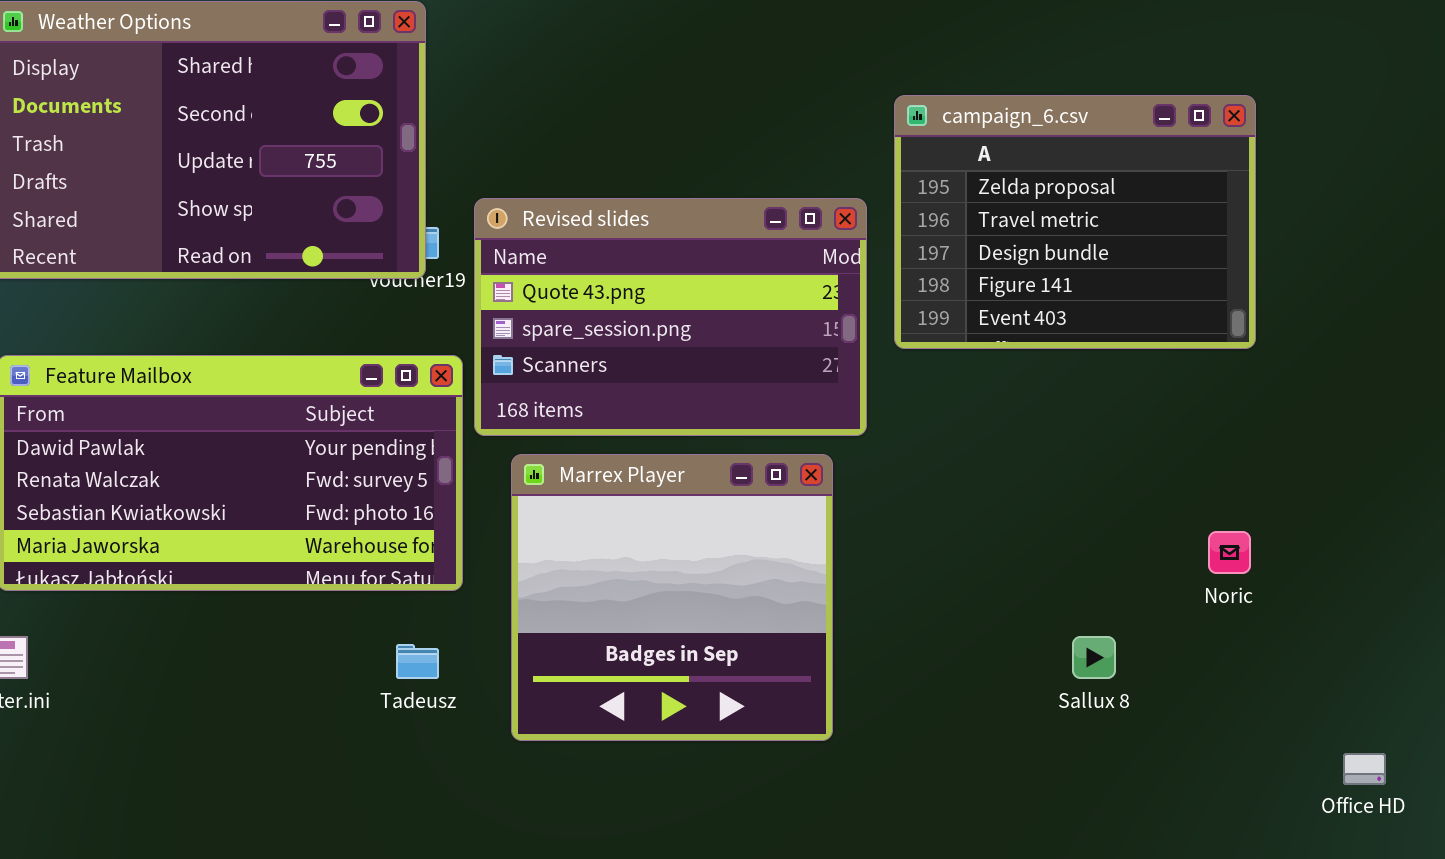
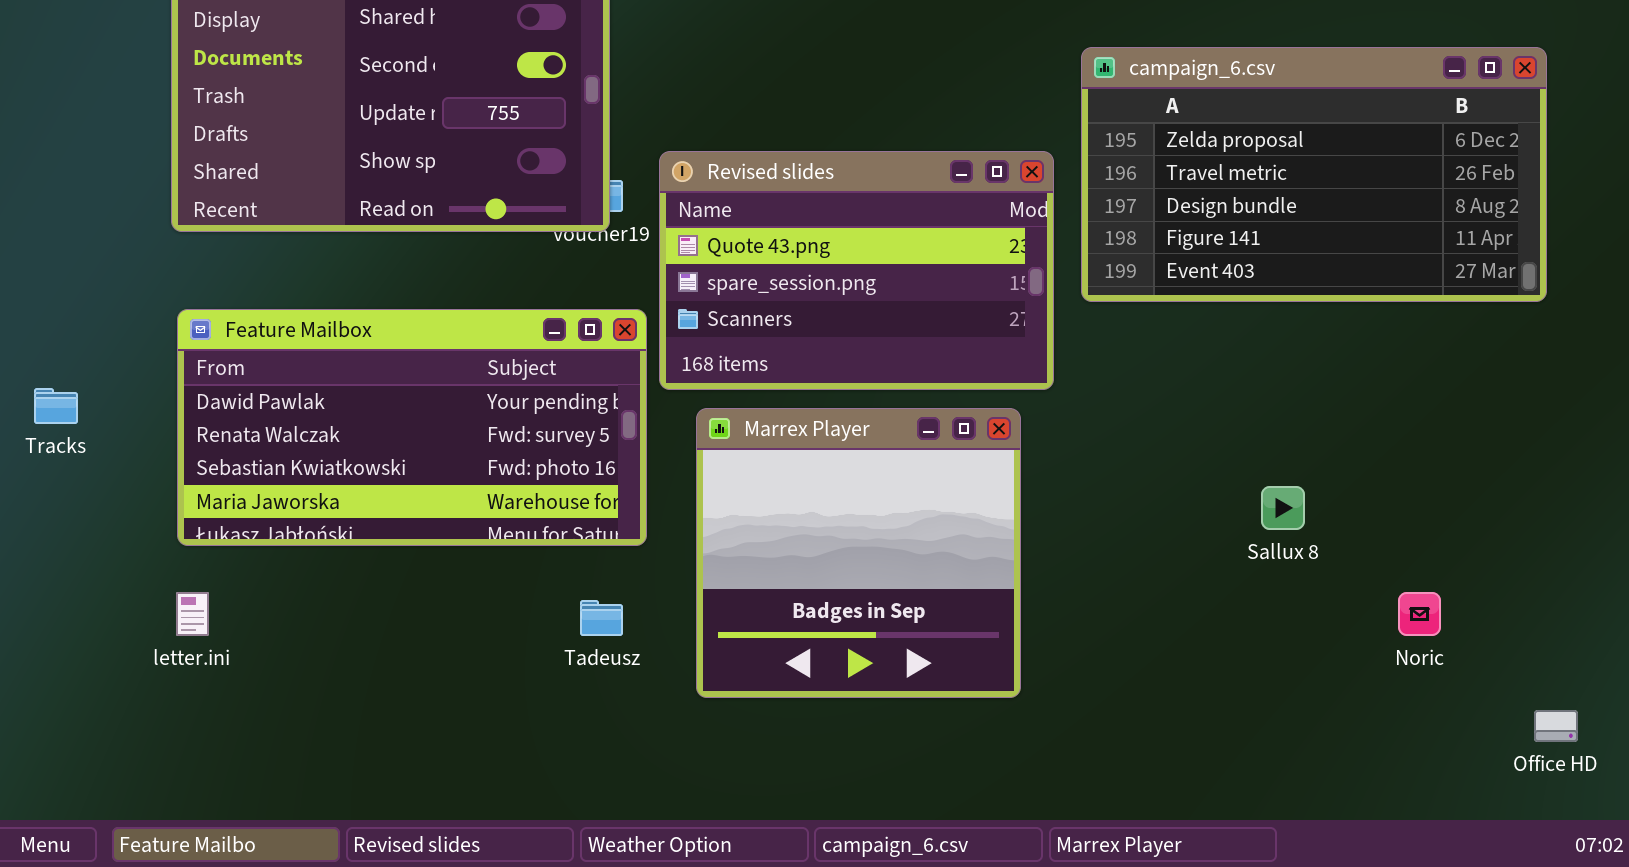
campaign_6.csv: [894,95,1256,349] -> [1081,47,1547,302], resized
Noric: [1208,531,1251,574] -> [1398,592,1441,636], moved
Sallux 8: [1072,636,1116,679] -> [1261,486,1305,530], moved

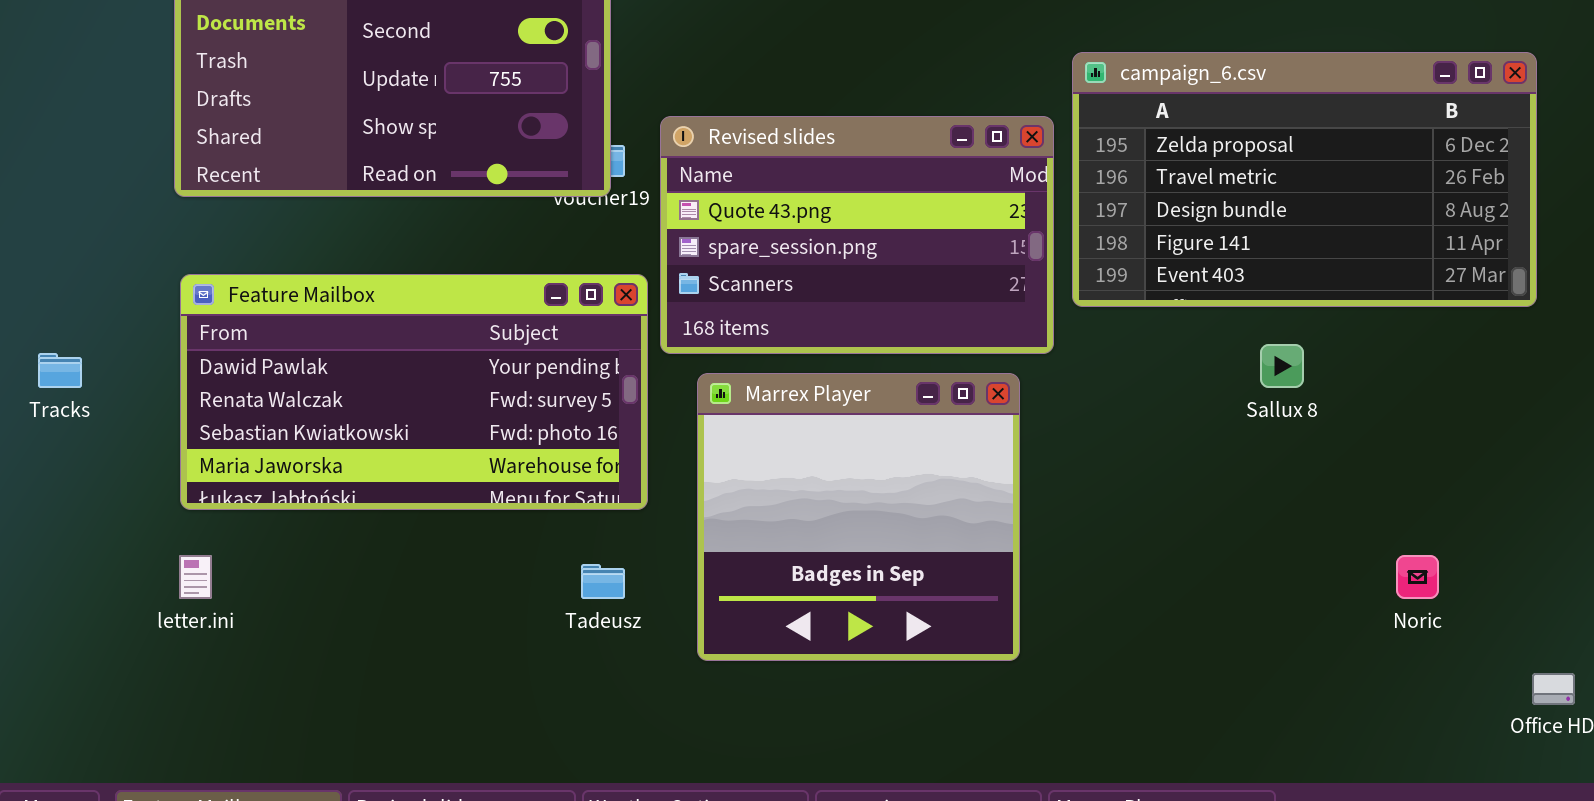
campaign_6.csv: [1081,47,1547,302] -> [1072,52,1537,307], moved
Sallux 8: [1261,486,1305,530] -> [1260,344,1304,388], moved

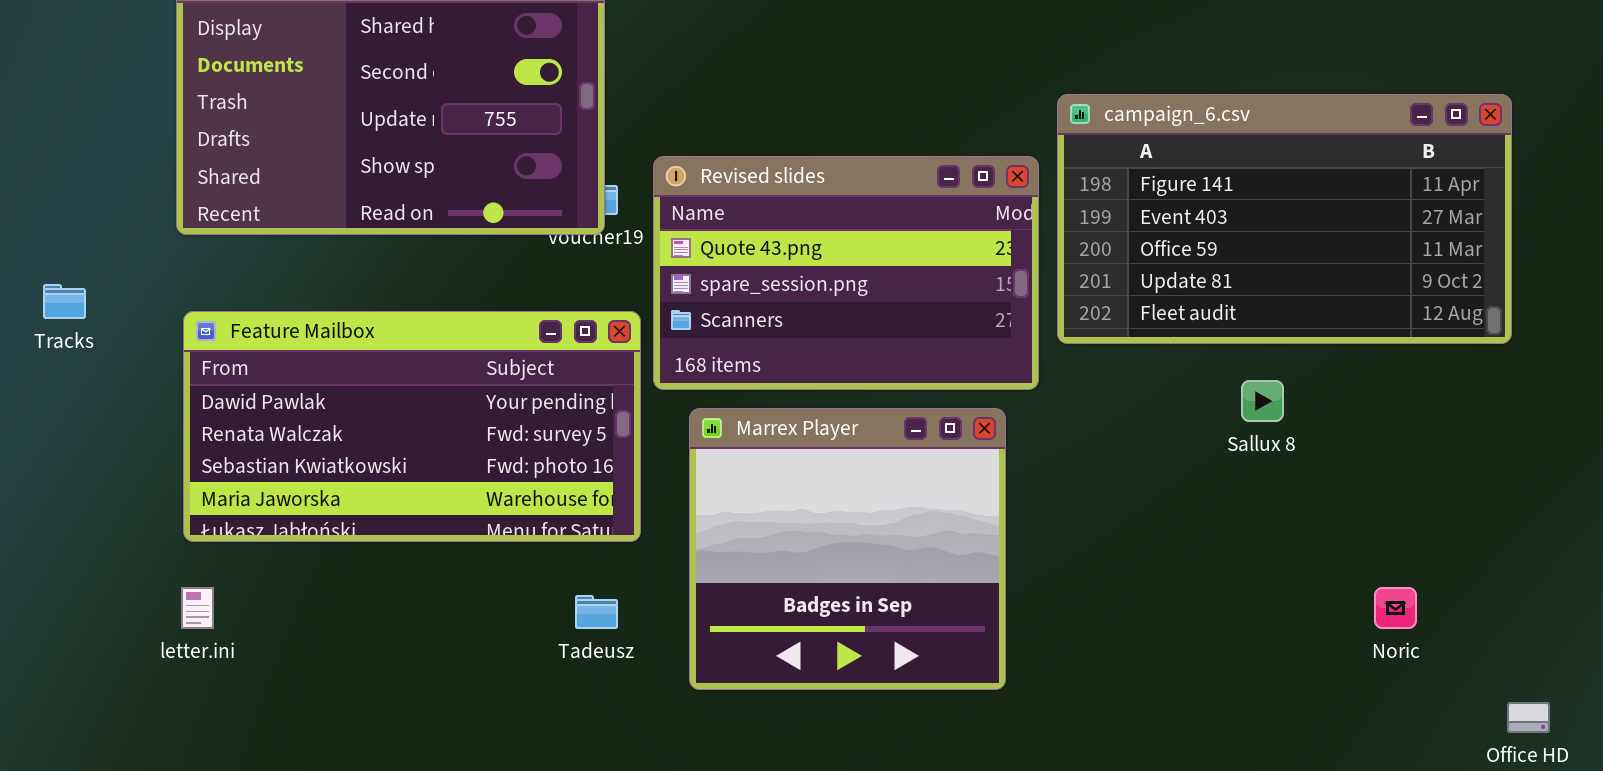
campaign_6.csv: [1072,52,1537,307] -> [1057,94,1512,344], scrolled down 3 rows
Tracks: [38,353,82,388] -> [43,284,86,319], moved

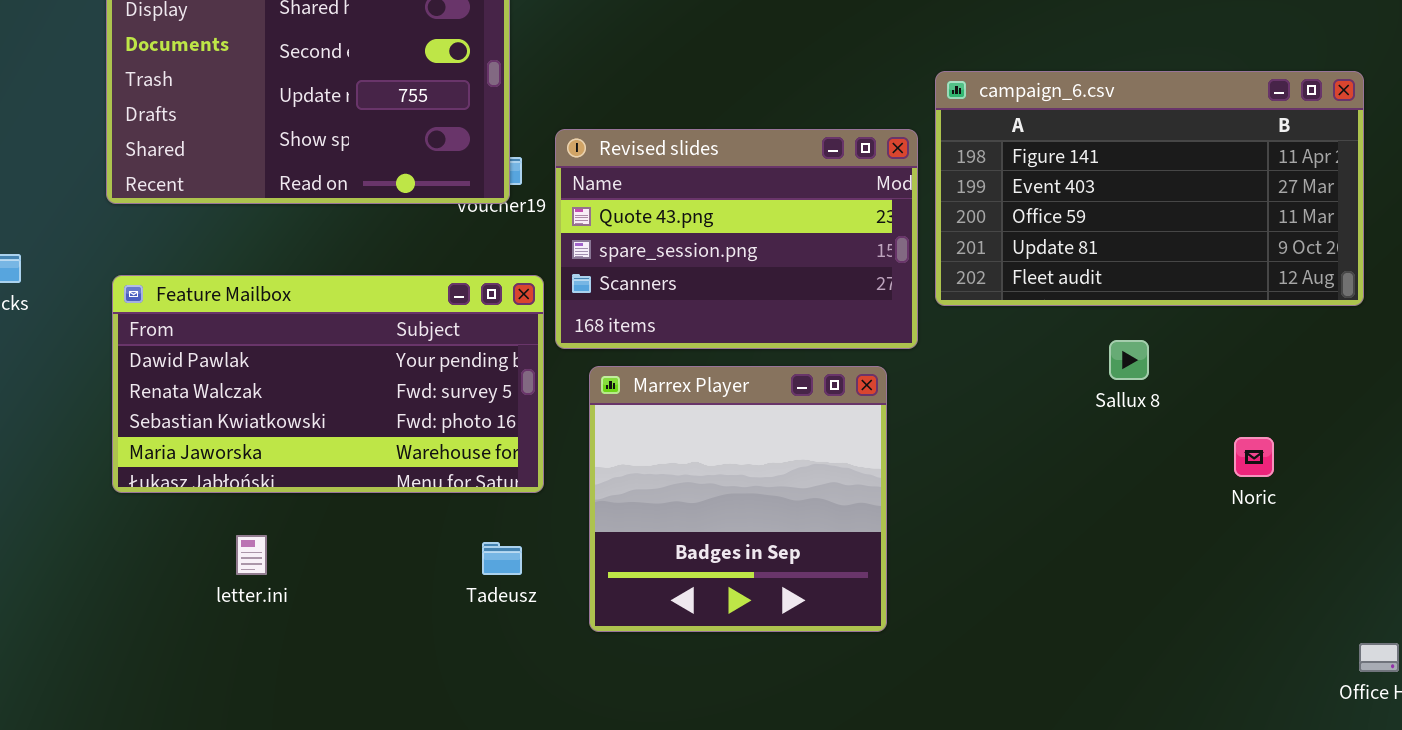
letter.ini: [181,587,214,629] -> [236,535,267,575], moved
Noric: [1374,587,1417,629] -> [1234,437,1274,477], moved

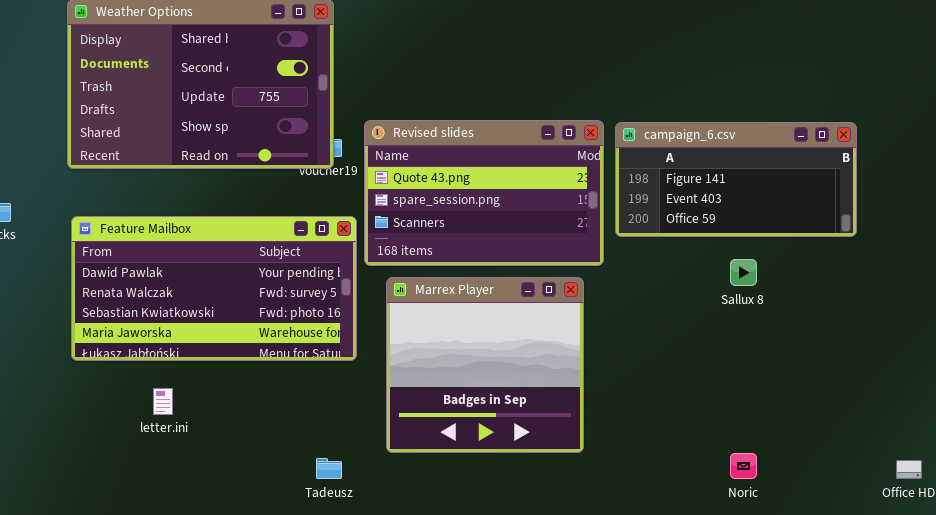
campaign_6.csv: [935,71,1364,306] -> [615,122,857,237], resized
Noric: [1234,437,1274,477] -> [730,453,757,479], moved
Tadeusz: [482,542,522,575] -> [316,458,342,479], moved

